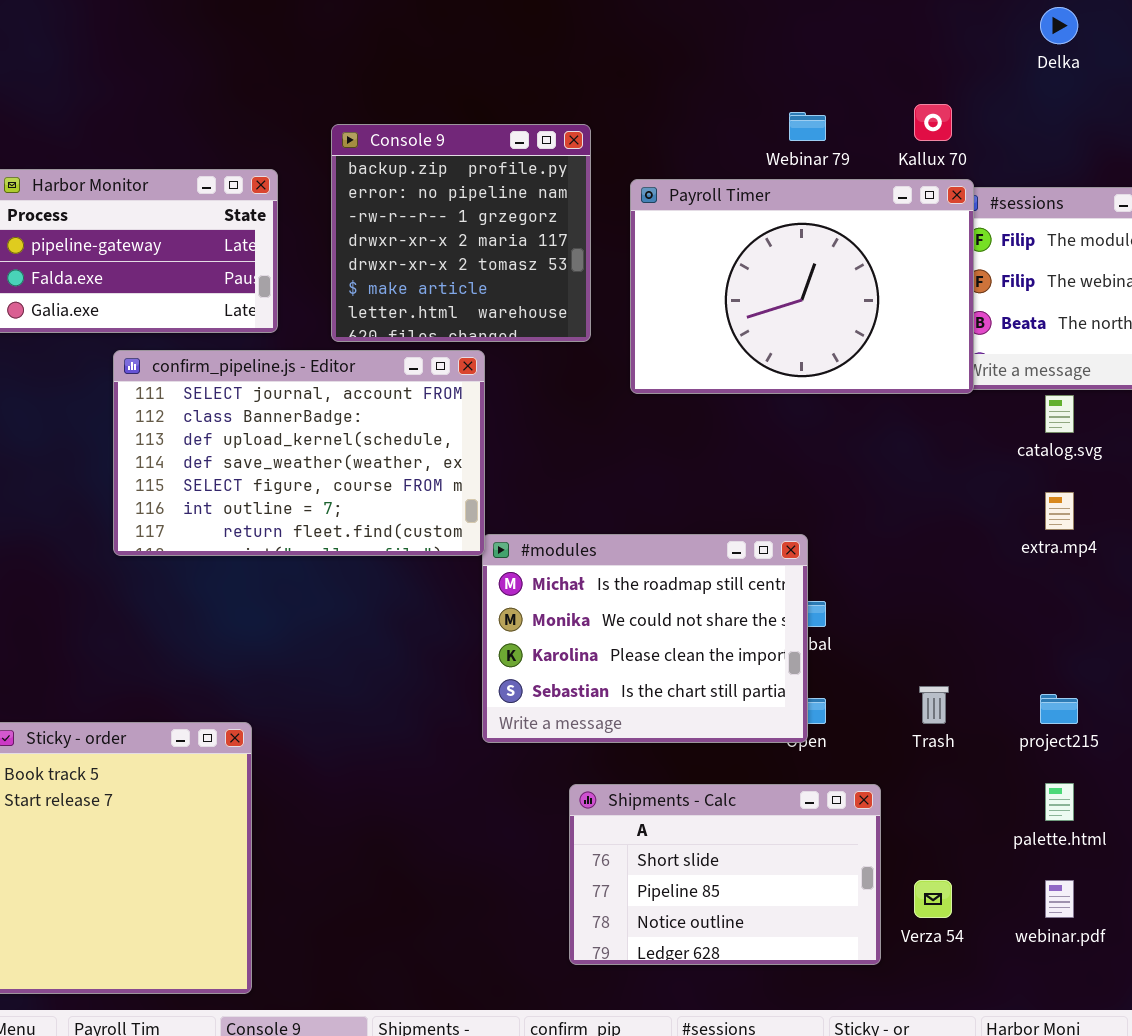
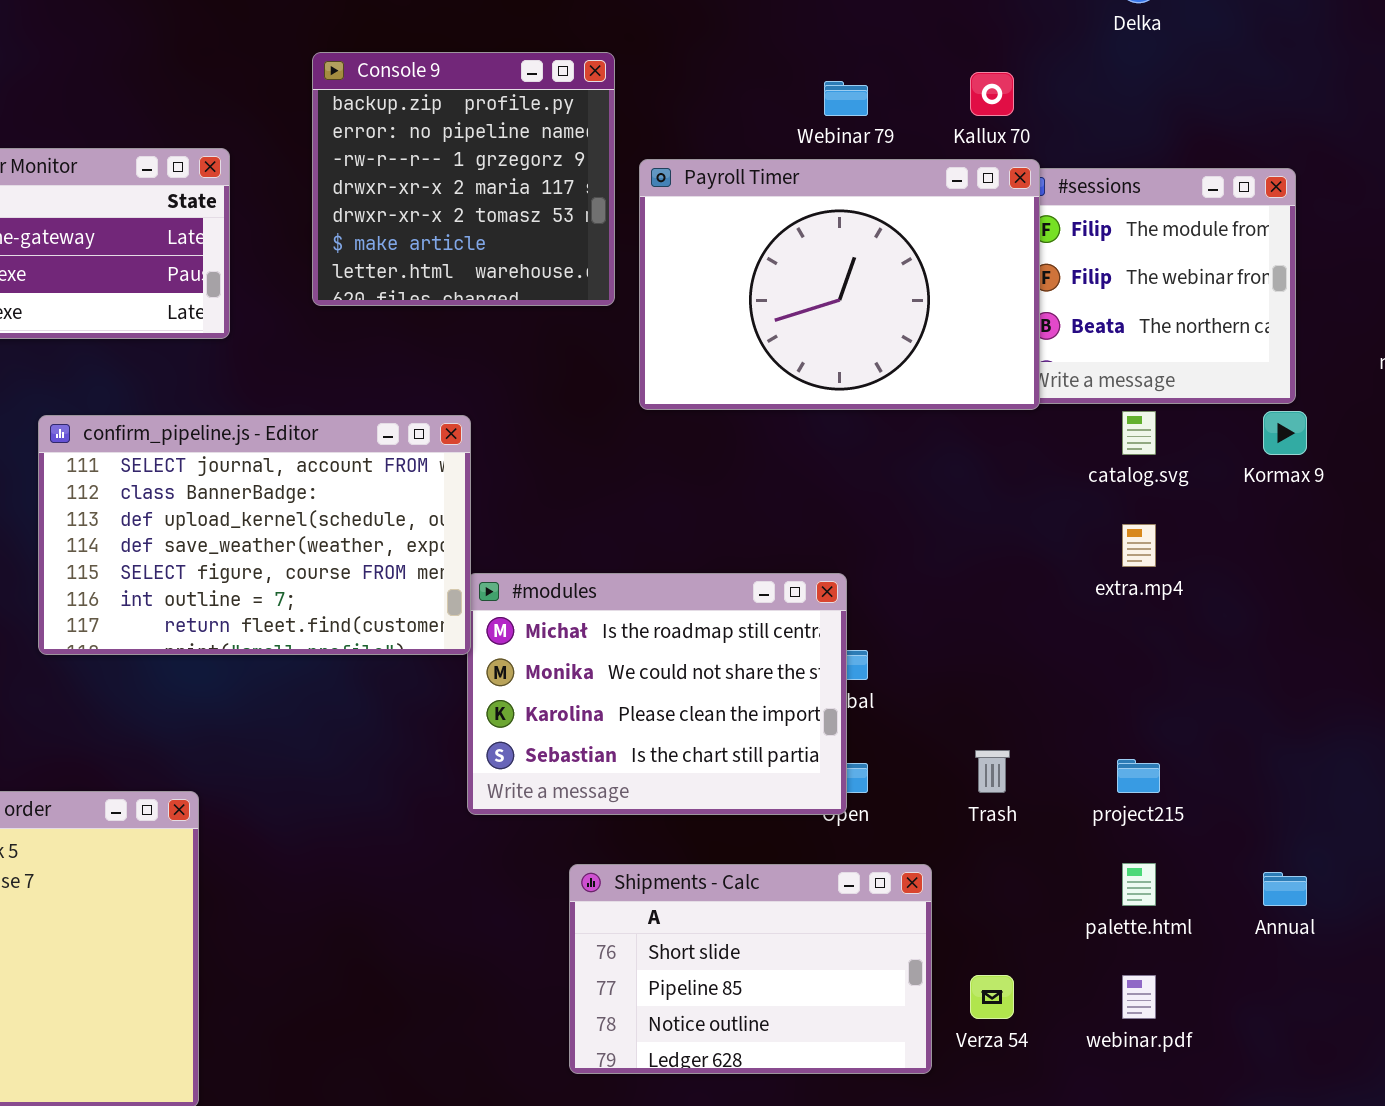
Console 9: [331,124,591,342] -> [312,52,615,306], moved
confirm_pipeline.js - Editor: [113,350,485,556] -> [38,415,471,655], moved

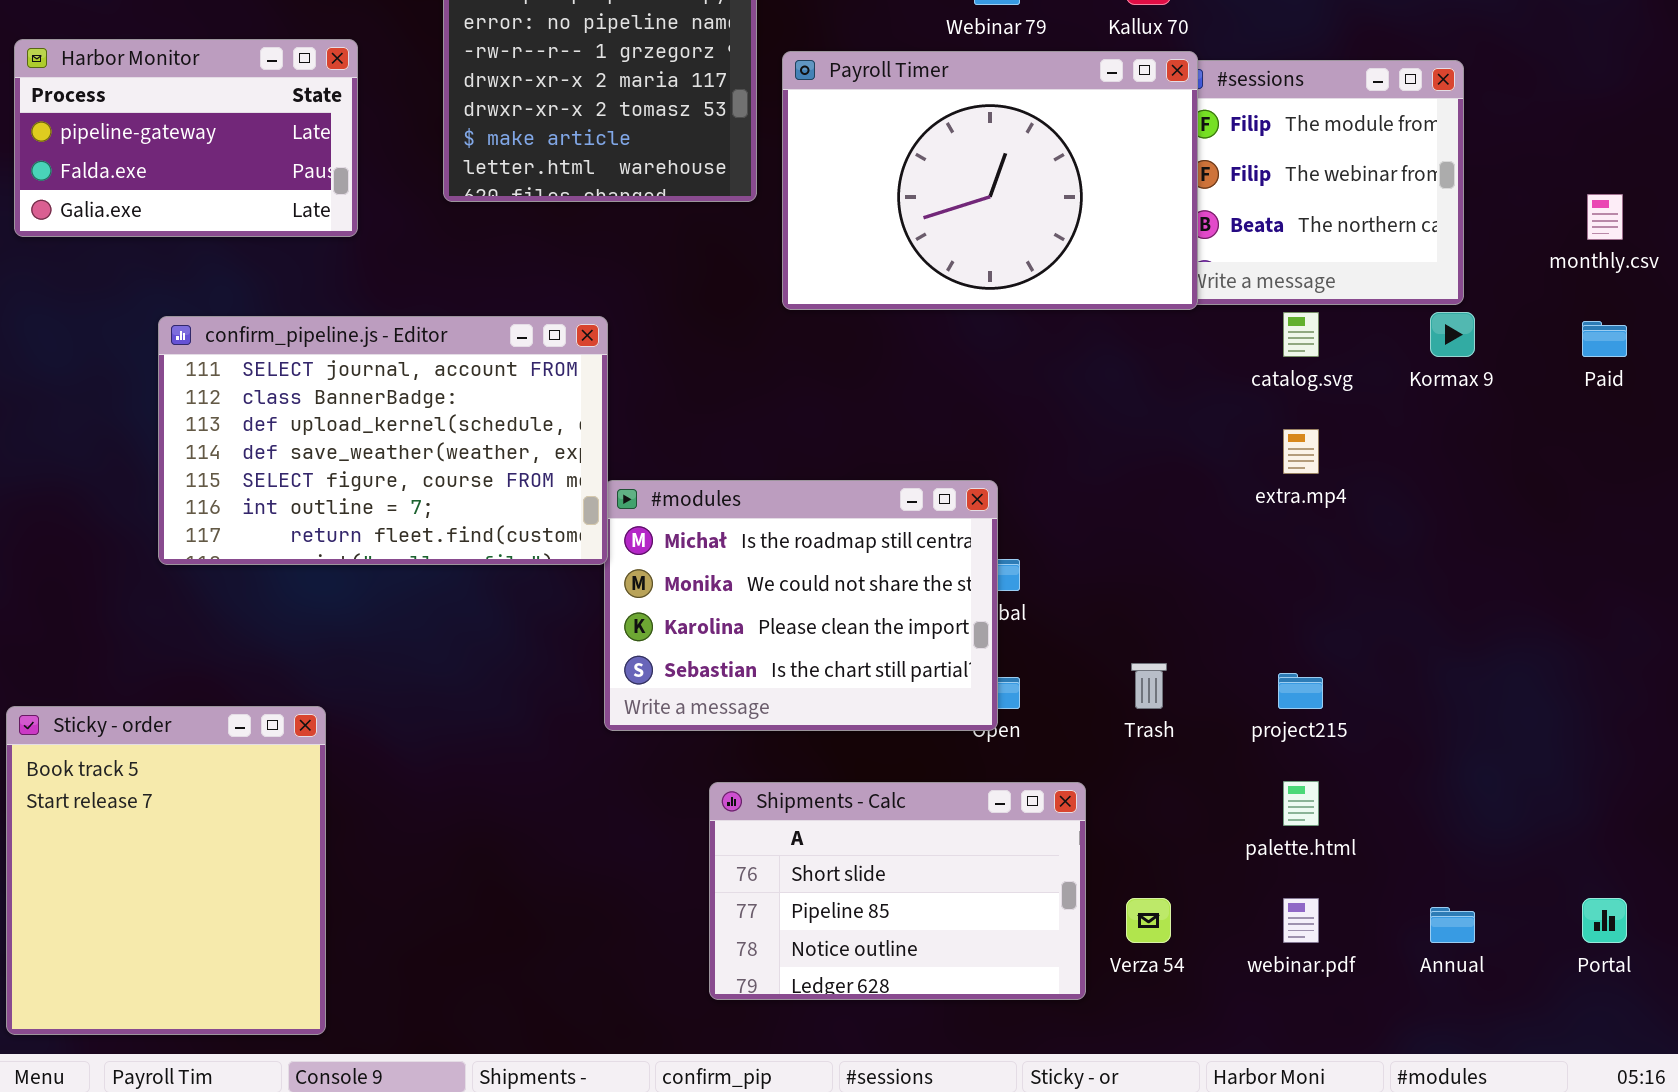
Annual: [1263,872,1307,906] -> [1430,907,1475,943], moved

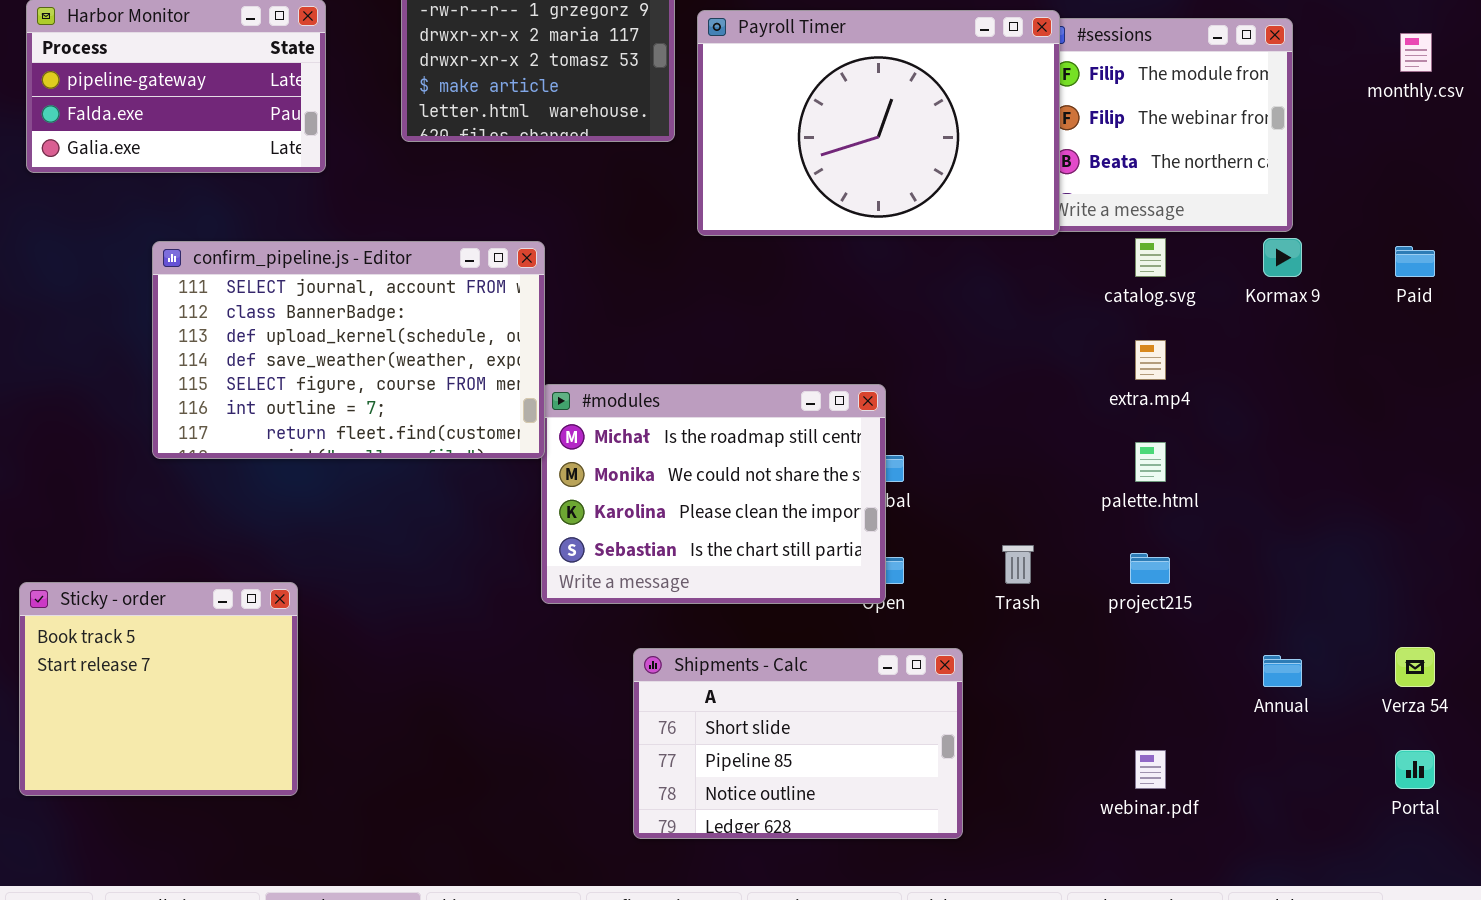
monthly.csv: [1587,194,1623,240] -> [1400,33,1432,72], moved
Sticky - order: [6,706,326,1035] -> [19,582,298,796], resized
palette.html: [1283,781,1319,826] -> [1135,442,1166,482], moved
Verza 54: [1126,898,1171,943] -> [1395,647,1435,687], moved
Annual: [1430,907,1475,943] -> [1263,655,1302,687], moved

